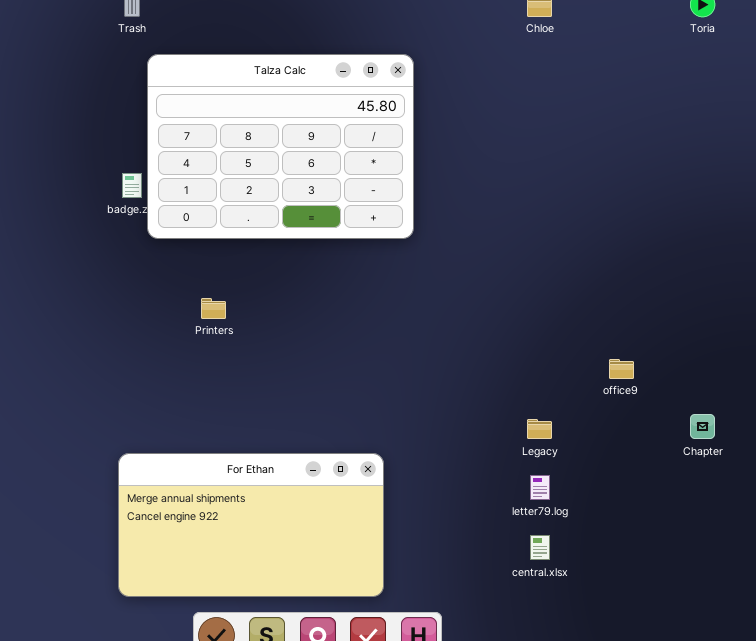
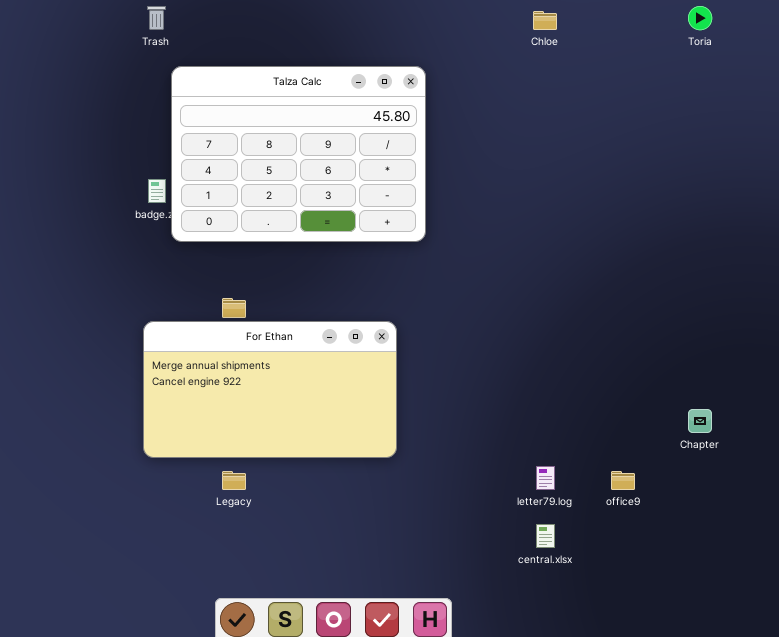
office9: [609,359,634,379] -> [611,471,635,490], moved
Legacy: [527,419,552,439] -> [222,471,246,490], moved
For Ethan: [118,453,384,597] -> [143,321,397,458], moved

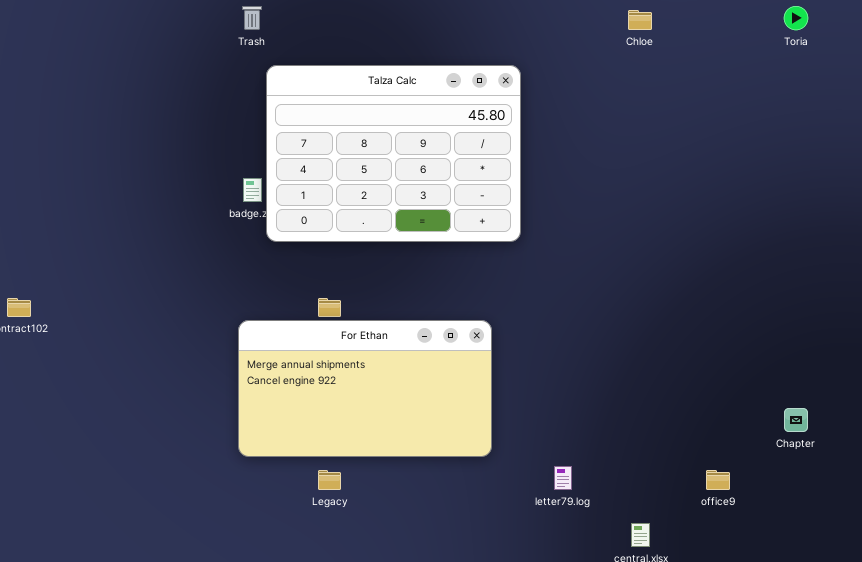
letter79.log: [536,466,555,490] -> [554,466,572,490], moved

